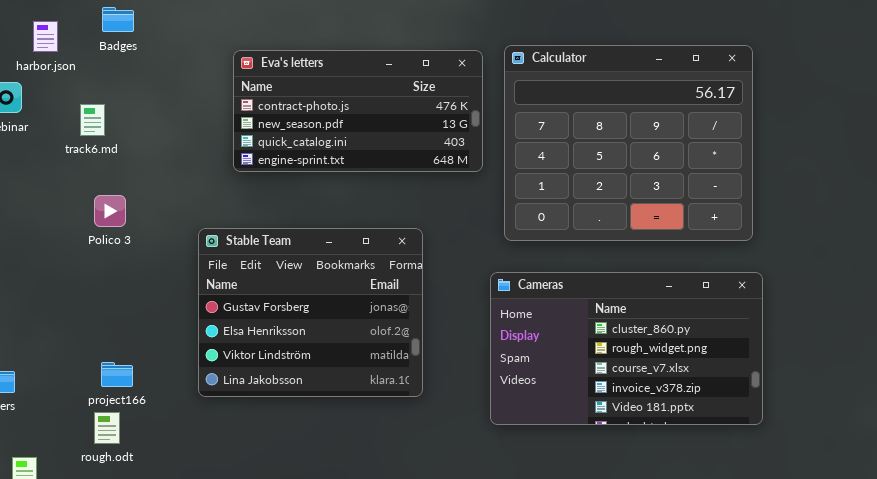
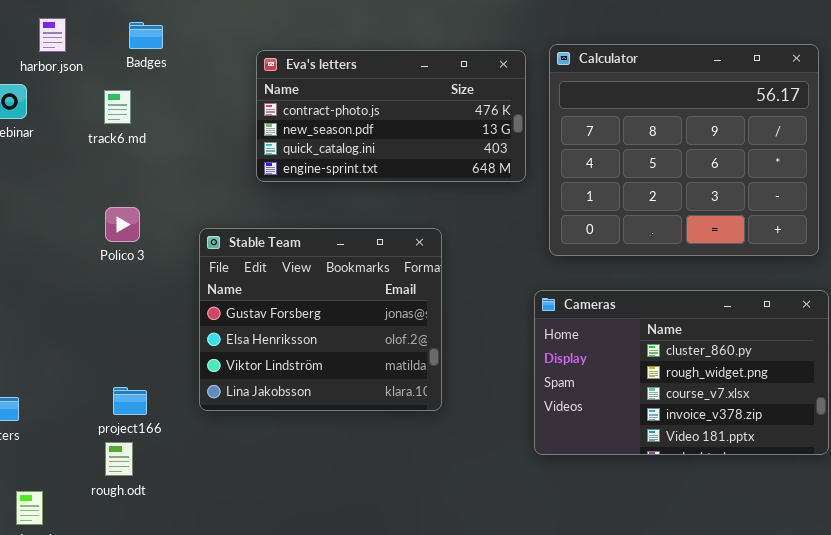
Badges: [102,7,134,32] -> [129,22,163,49], moved
track6.md: [80,104,105,136] -> [104,90,131,124], moved
Stable Team: [198,228,423,397] -> [199,228,442,411], moved

